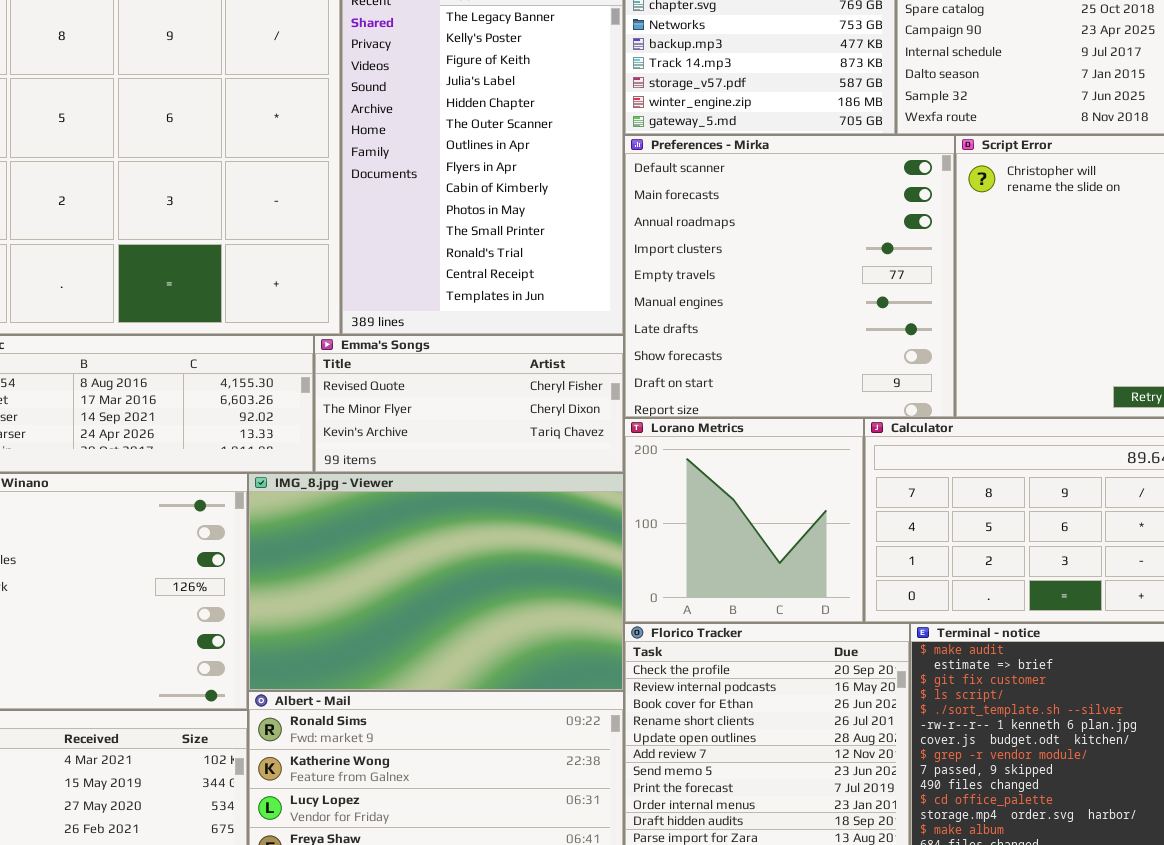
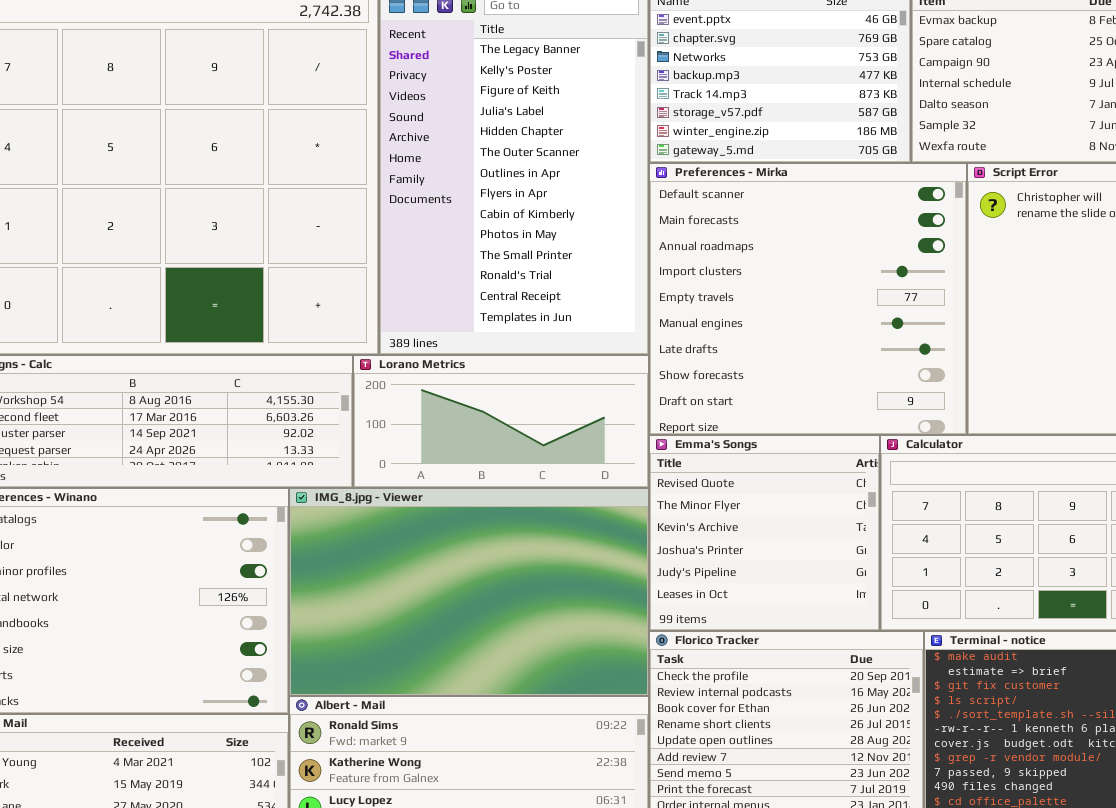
Emma's Songs: [314,335,624,473] -> [649,435,880,631], moved, resized
Lorano Metrics: [624,418,864,623] -> [353,355,649,488], moved, resized

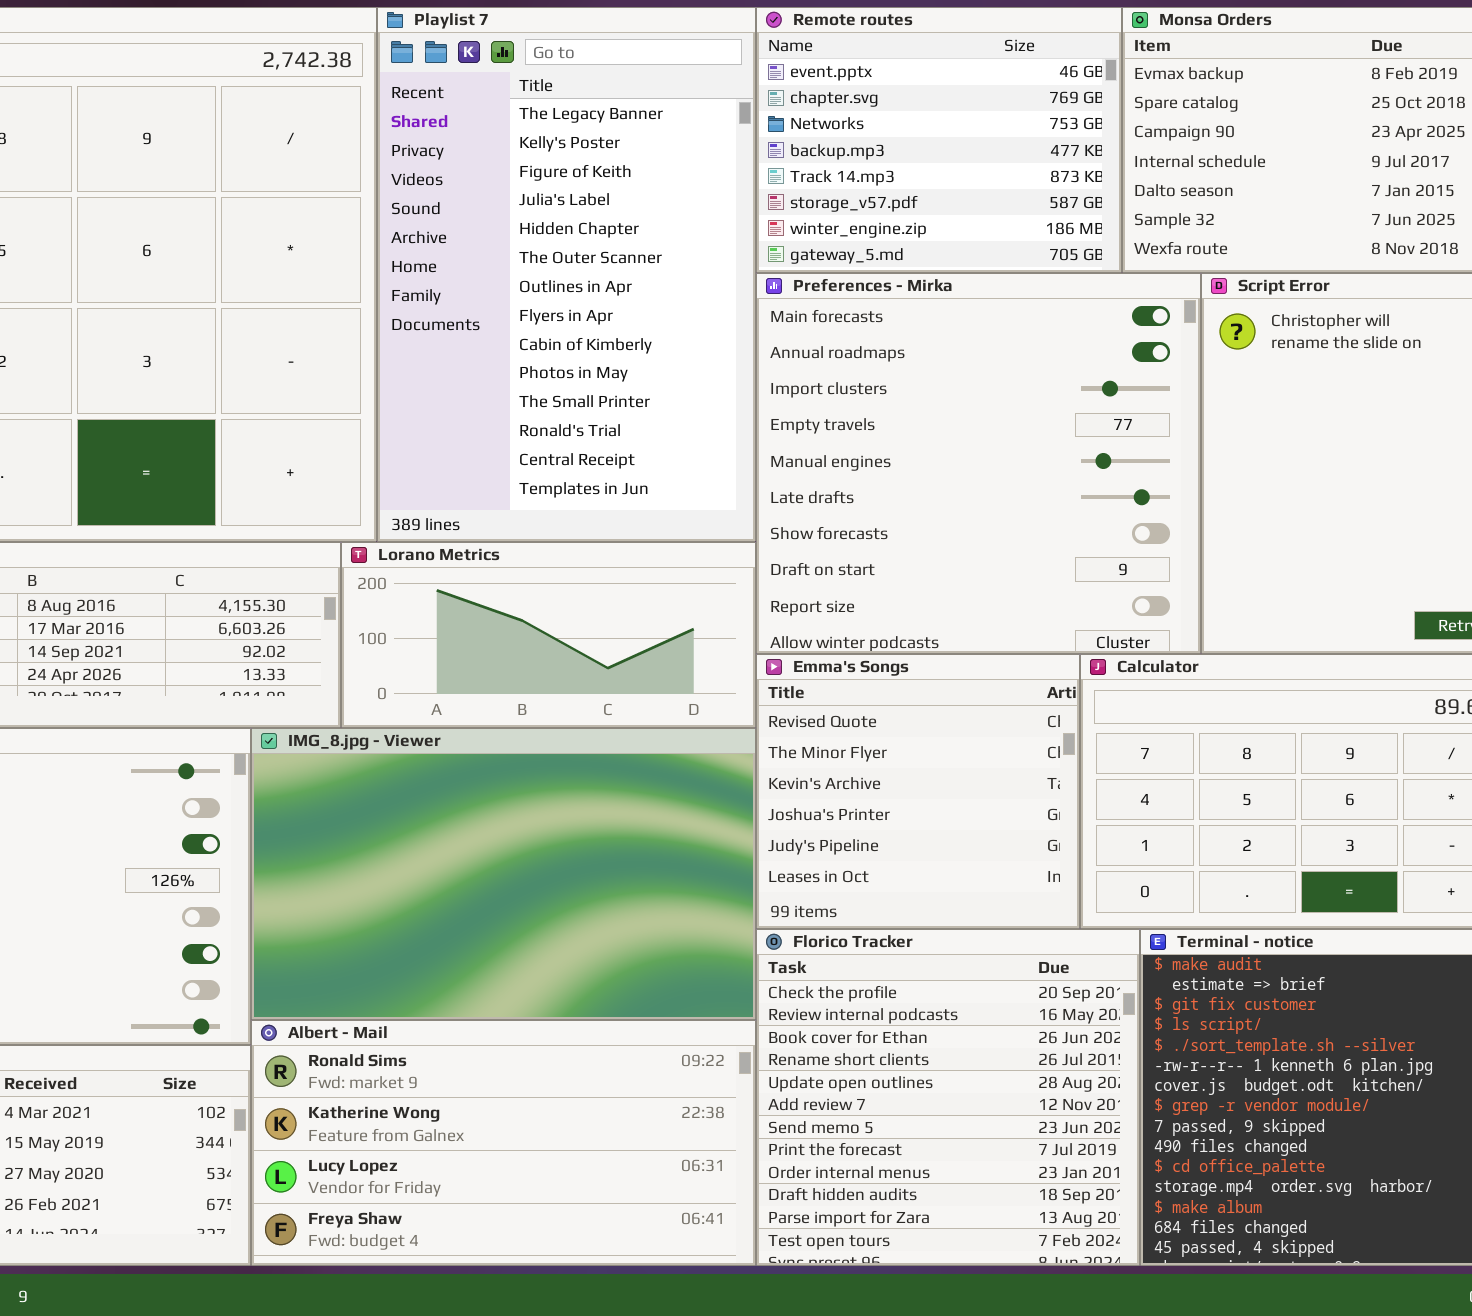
Preferences - Mirka: [649,163,967,435] -> [756,273,1201,654], scrolled down 1 row

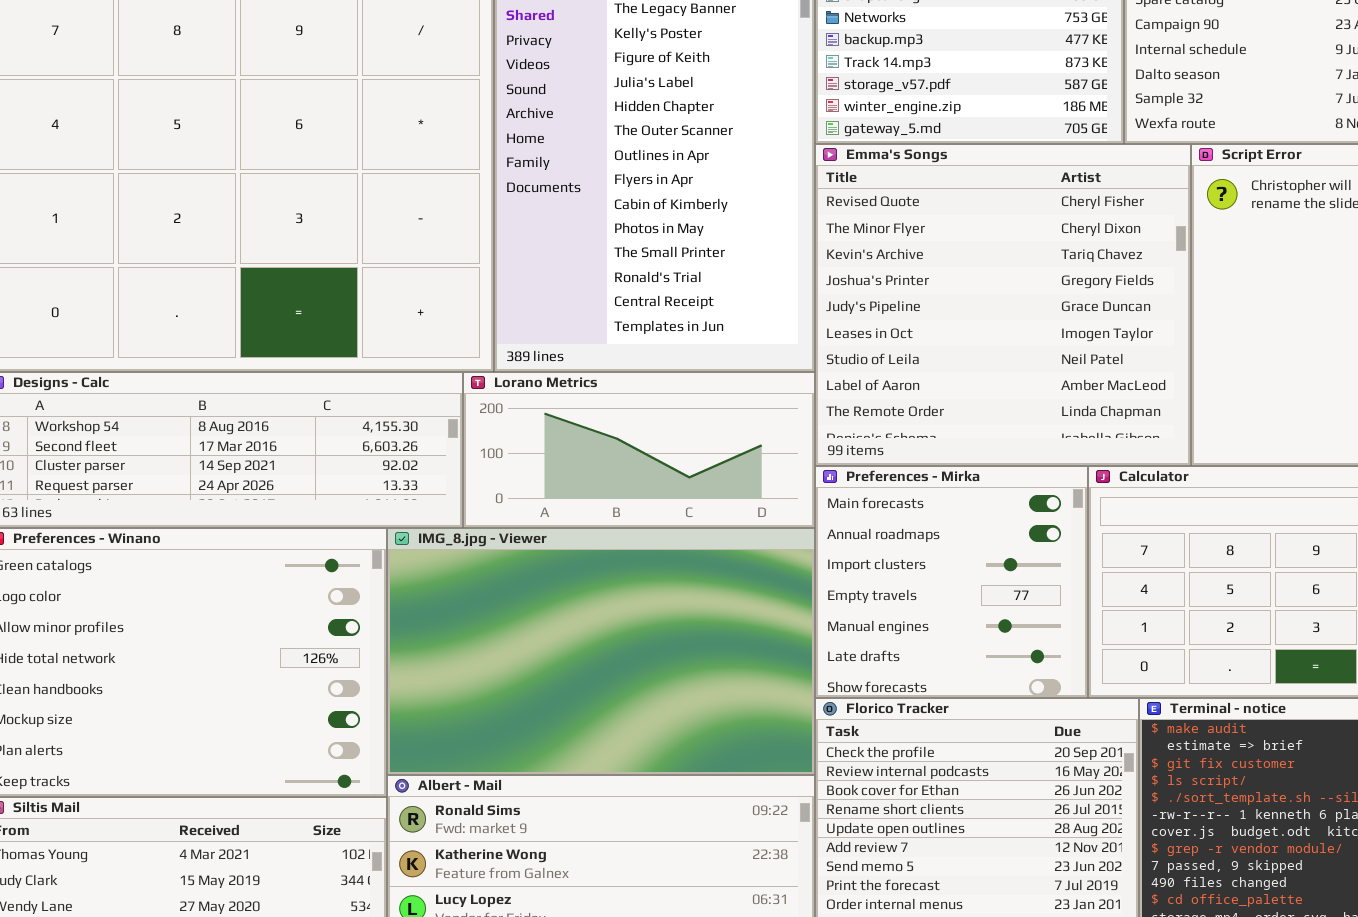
Preferences - Mirka: [756,273,1201,654] -> [815,466,1088,698], moved, resized
Emma's Songs: [756,654,1080,929] -> [815,144,1191,466], moved, resized

